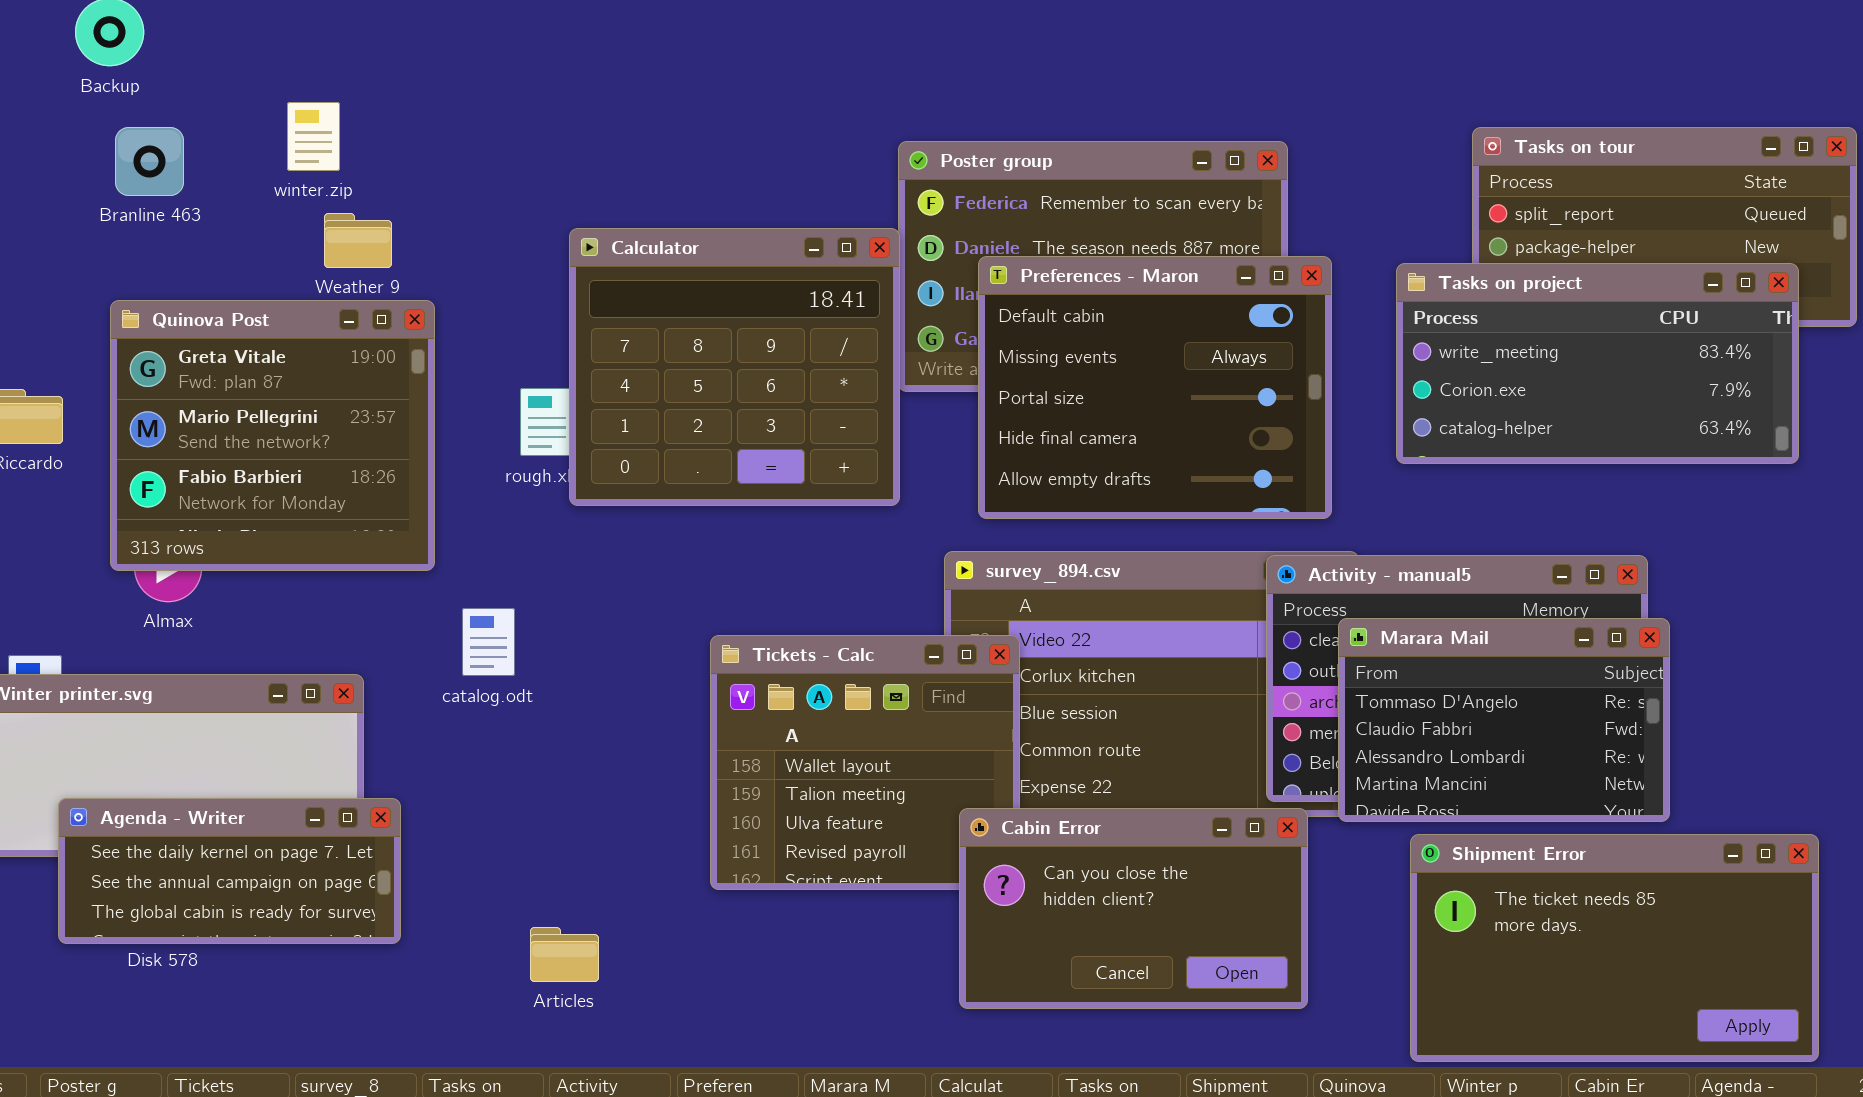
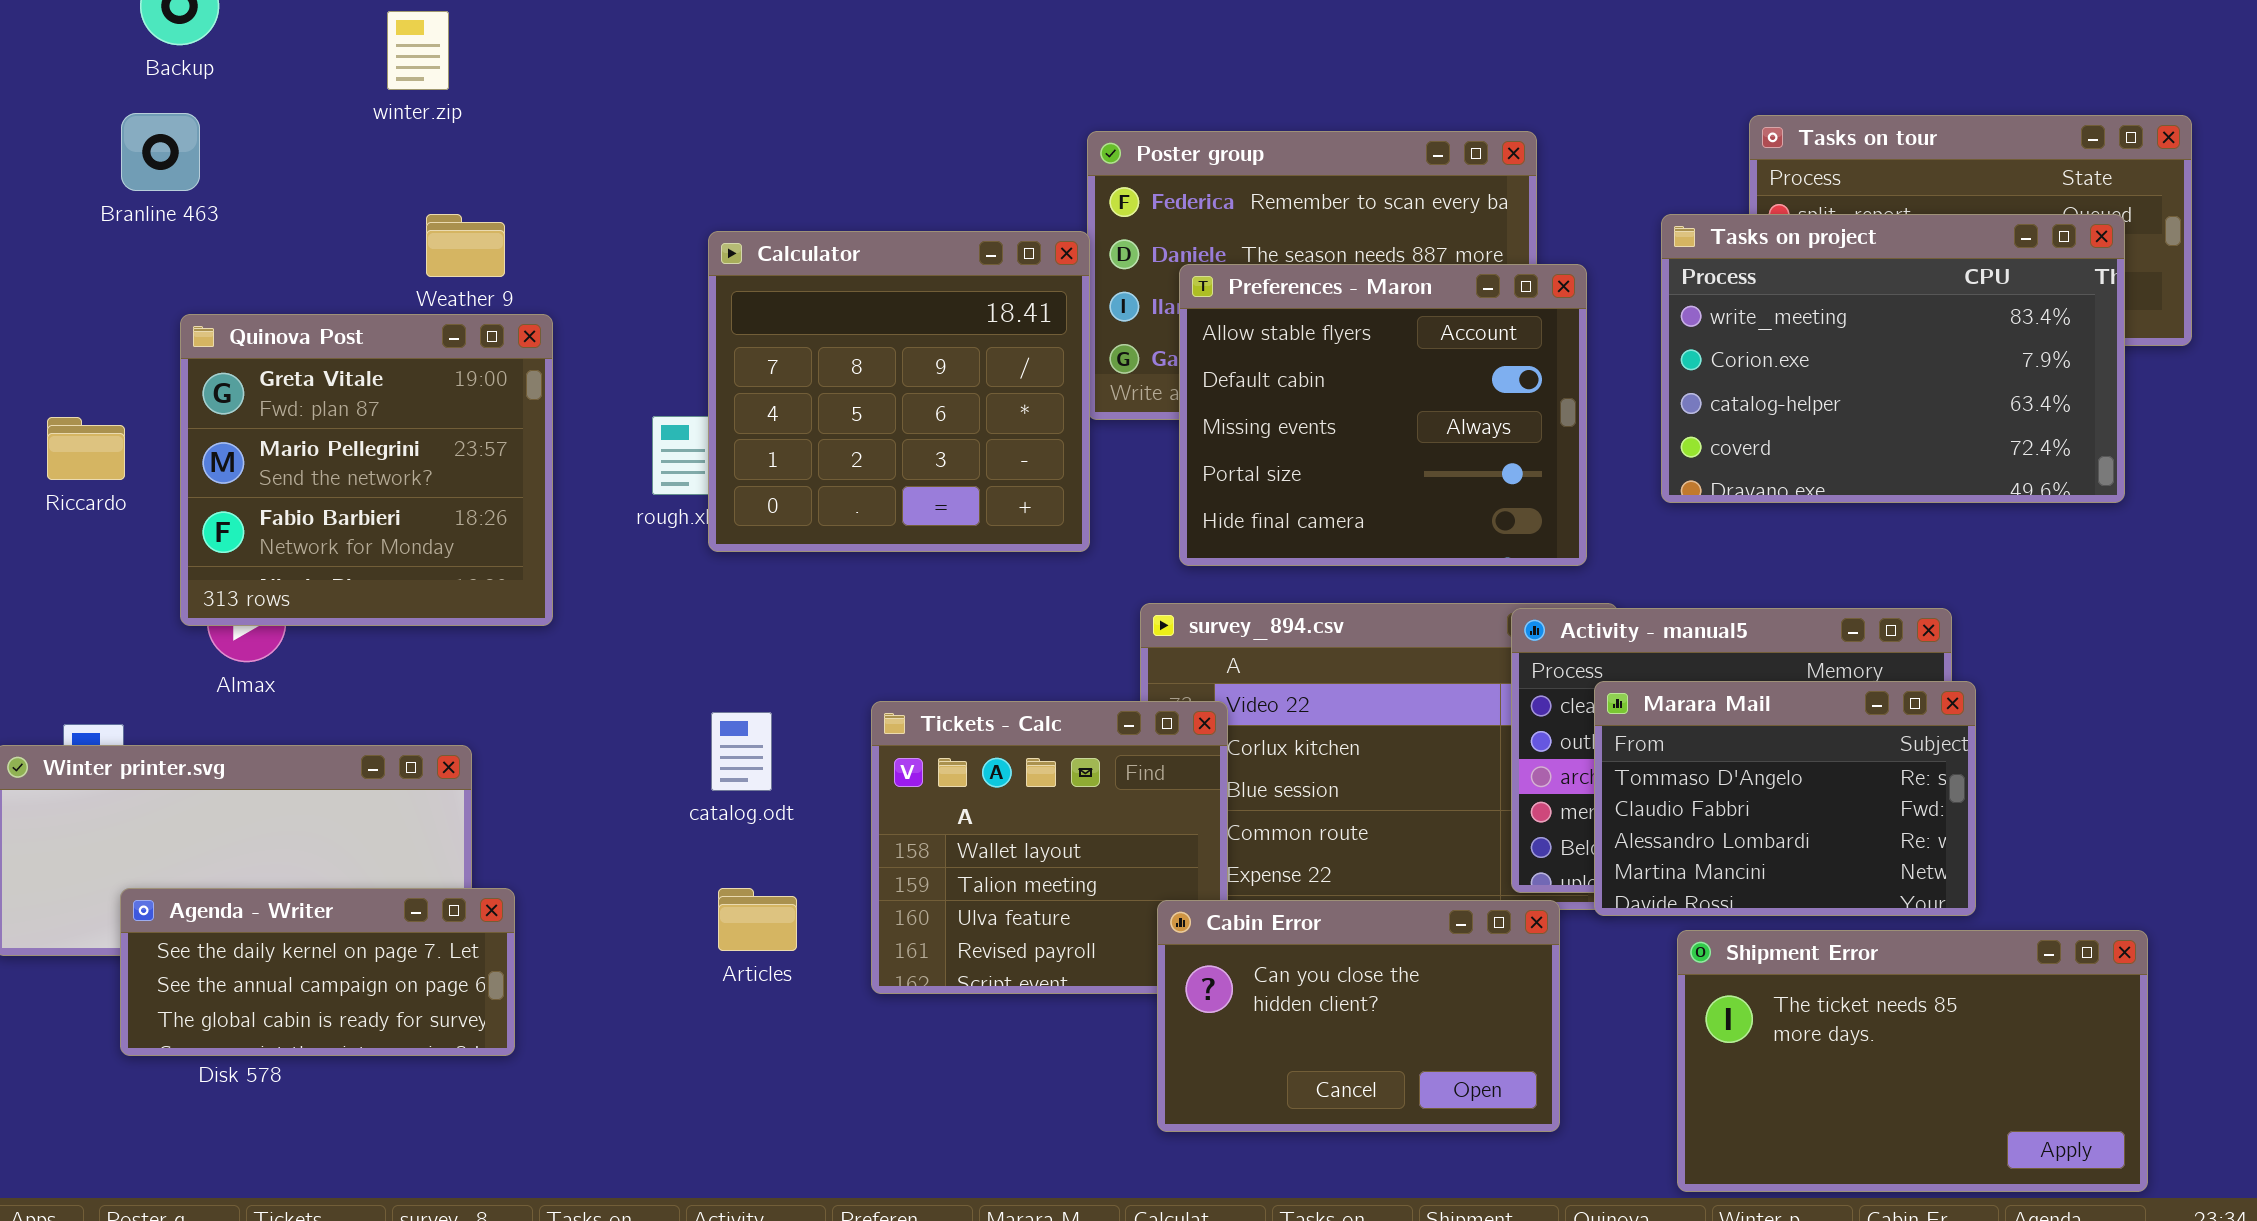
winter.zip: [287,102,340,171] -> [387,11,449,90], moved
Branline 463: [115,127,184,196] -> [121,113,200,191], moved
Preferences - Maron: [978,256,1332,519] -> [1179,264,1587,566], scrolled up 1 row
Tasks on project: [1396,263,1799,464] -> [1661,214,2125,503], resized
catalog.odt: [462,608,515,676] -> [711,712,772,791], moved
Articles: [530,927,599,982] -> [718,888,797,951], moved

